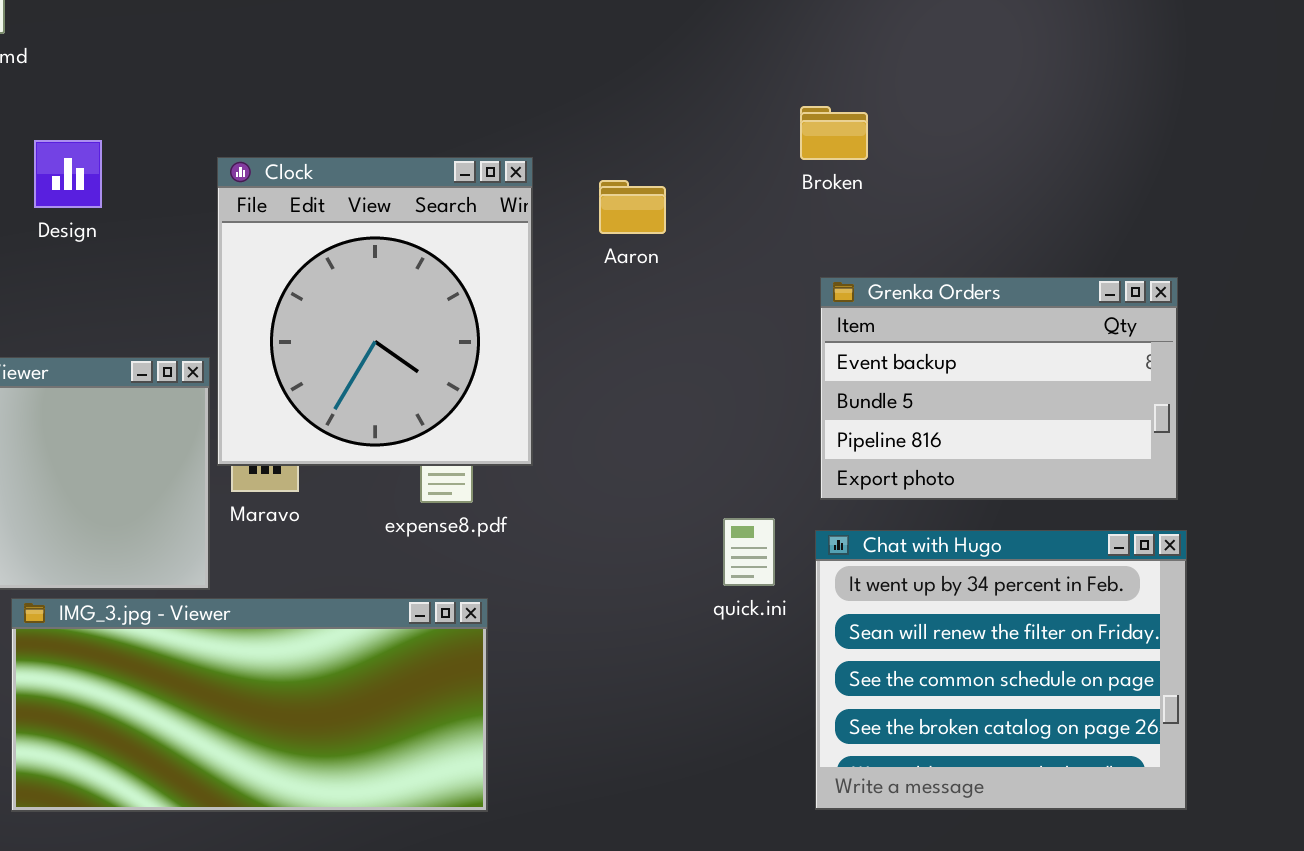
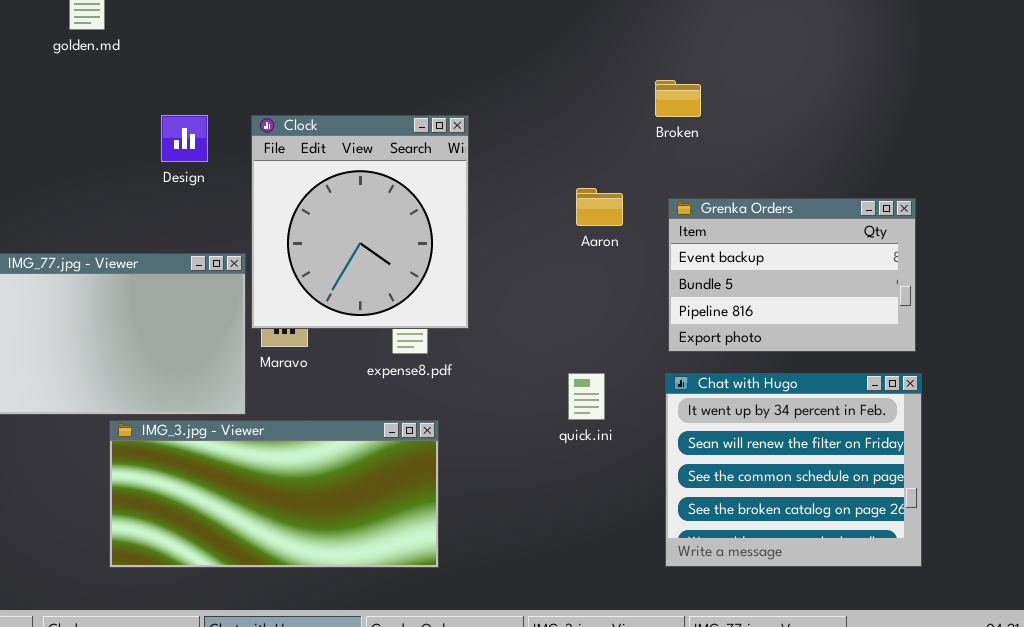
Design: [34,140,102,208] -> [161,115,208,162], moved
Aaron: [599,180,666,234] -> [576,188,623,226], moved
quick.ini: [723,518,775,586] -> [568,373,605,420], moved

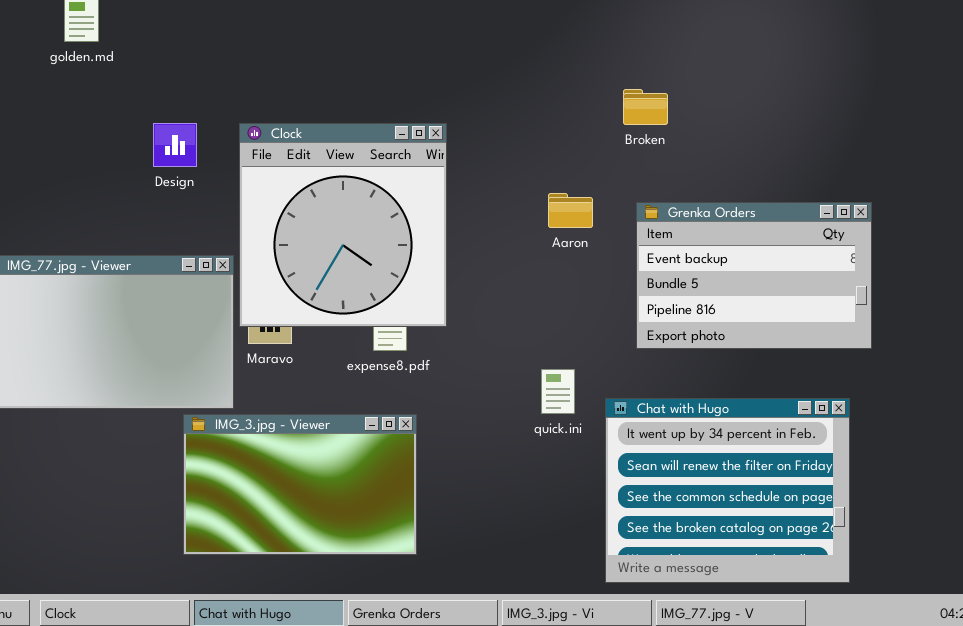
Chat with Hugo: [665,373,922,567] -> [605,398,850,583], moved
IMG_3.jpg - Viewer: [109,420,439,568] -> [183,414,417,555], resized

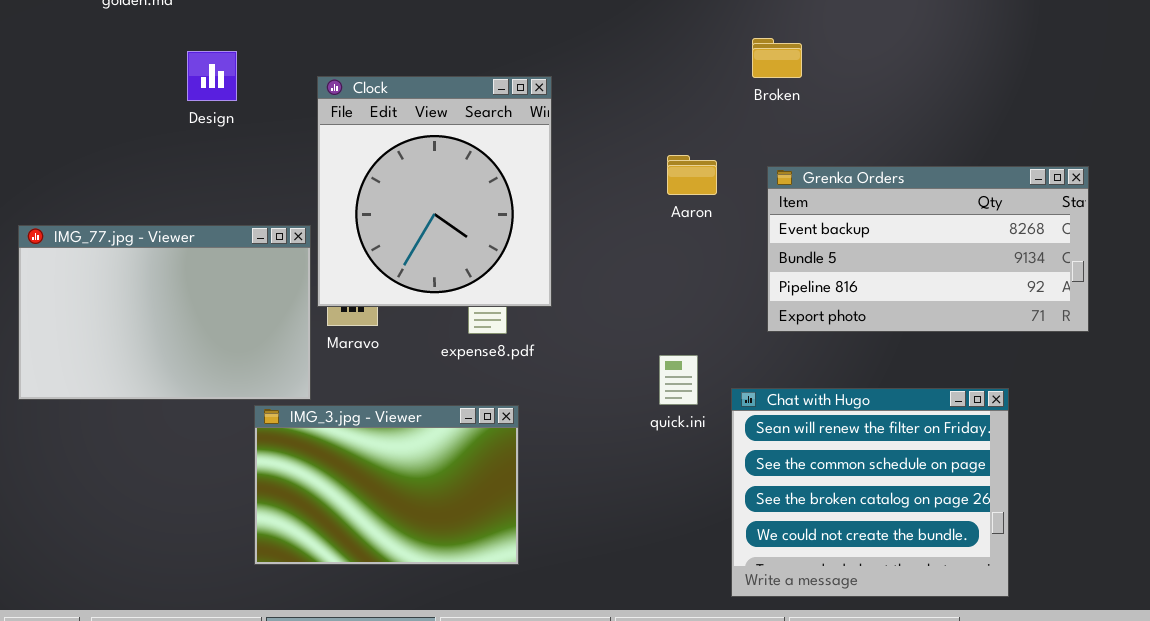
Design: [153,123,197,167] -> [187,51,237,101], moved
Grenka Orders: [636,202,872,349] -> [767,166,1089,332], resized
Chat with Hugo: [605,398,850,583] -> [731,388,1009,597], scrolled down 1 row

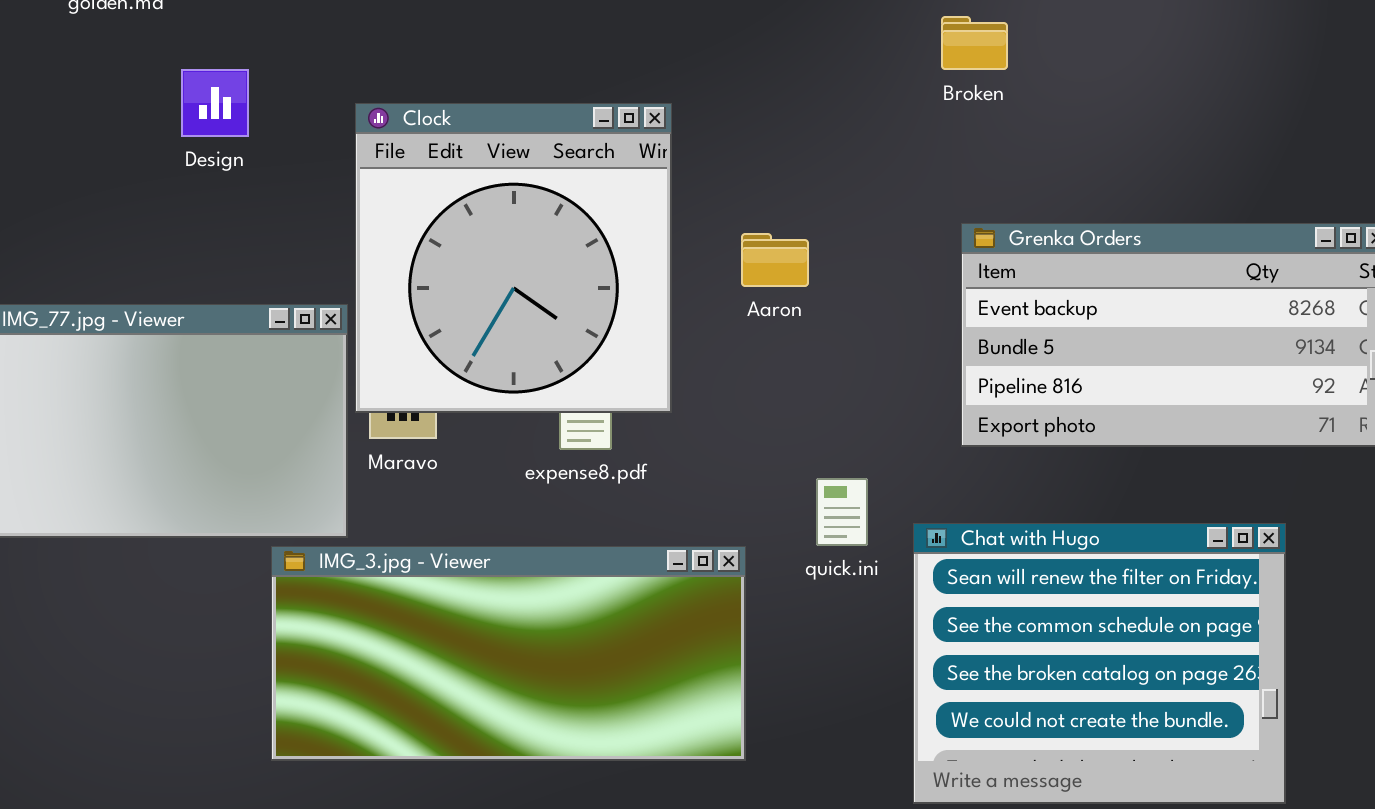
Broken: [752,38,802,78] -> [941,16,1008,70], moved
Aaron: [667,155,717,195] -> [741,233,809,287], moved
IMG_3.jpg - Viewer: [254,405,519,565] -> [271,546,746,761], resized

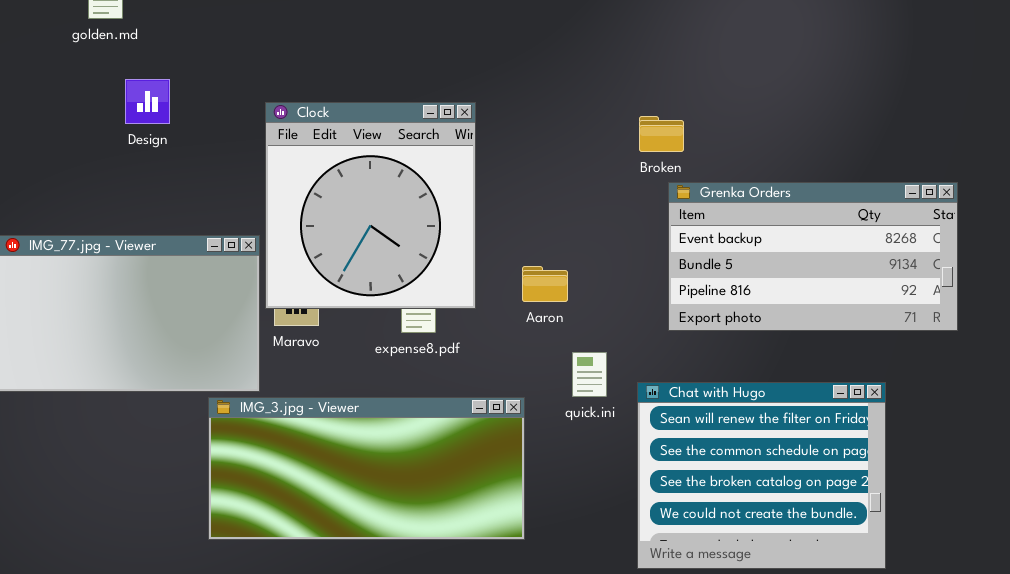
Broken: [941,16,1008,70] -> [639,116,684,152], moved
Design: [181,69,249,137] -> [125,79,170,124], moved
Aaron: [741,233,809,287] -> [522,266,568,302], moved

